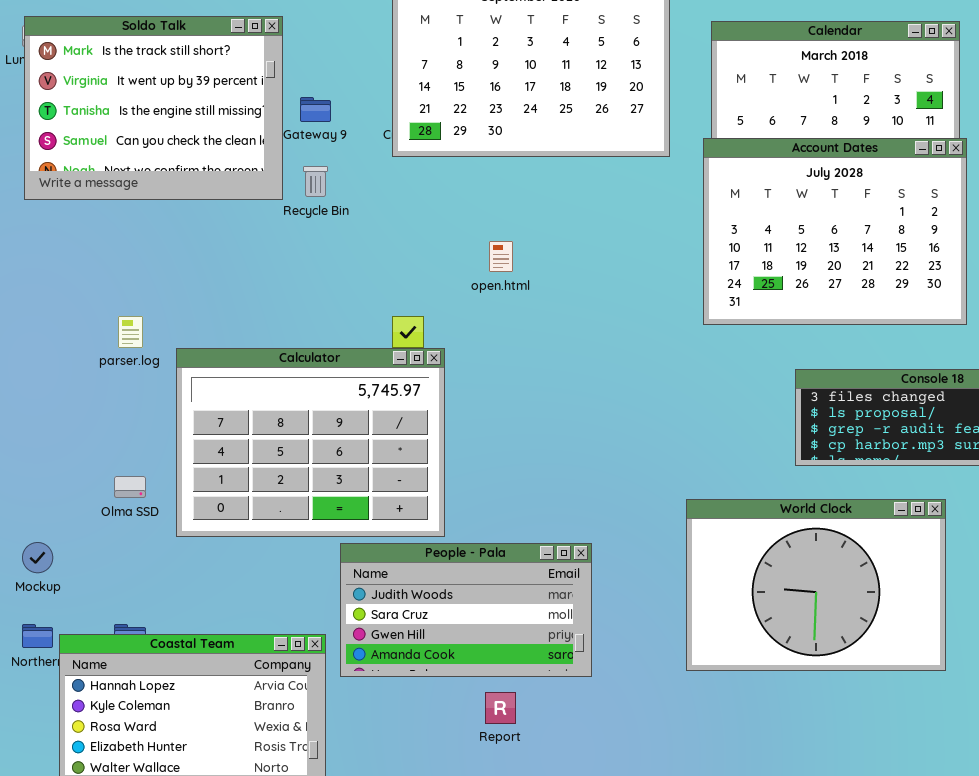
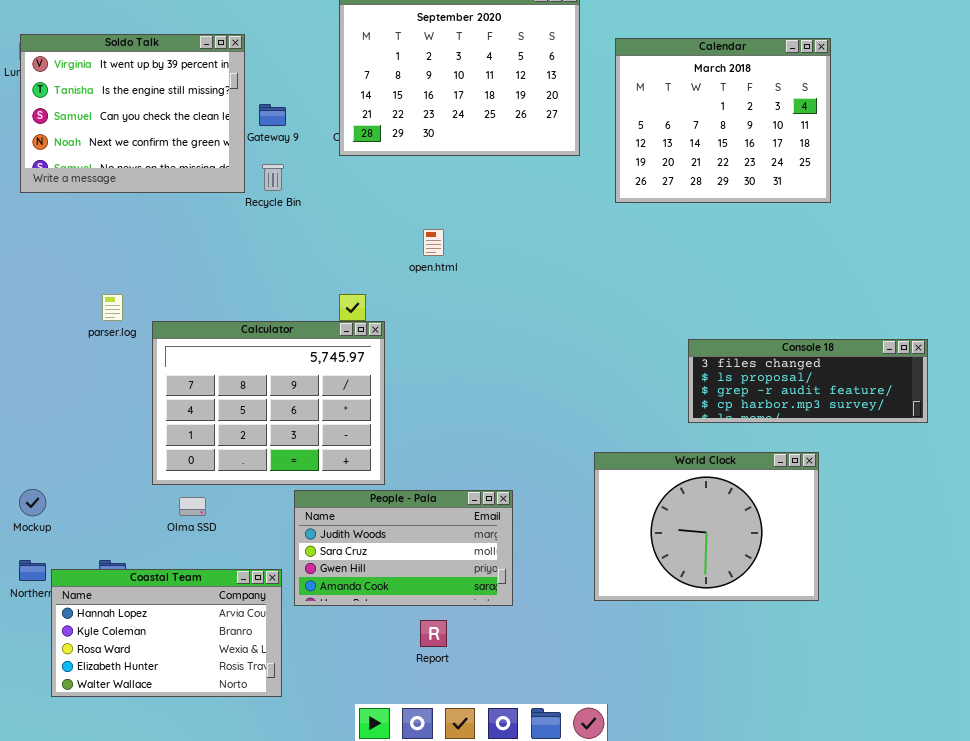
Soldo Talk: [24,16,283,200] -> [20,34,245,193], scrolled down 1 row
Account Dates: [703,138,967,325] -> none, closed
Olma SSD: [114,476,146,498] -> [179,497,206,516], moved

